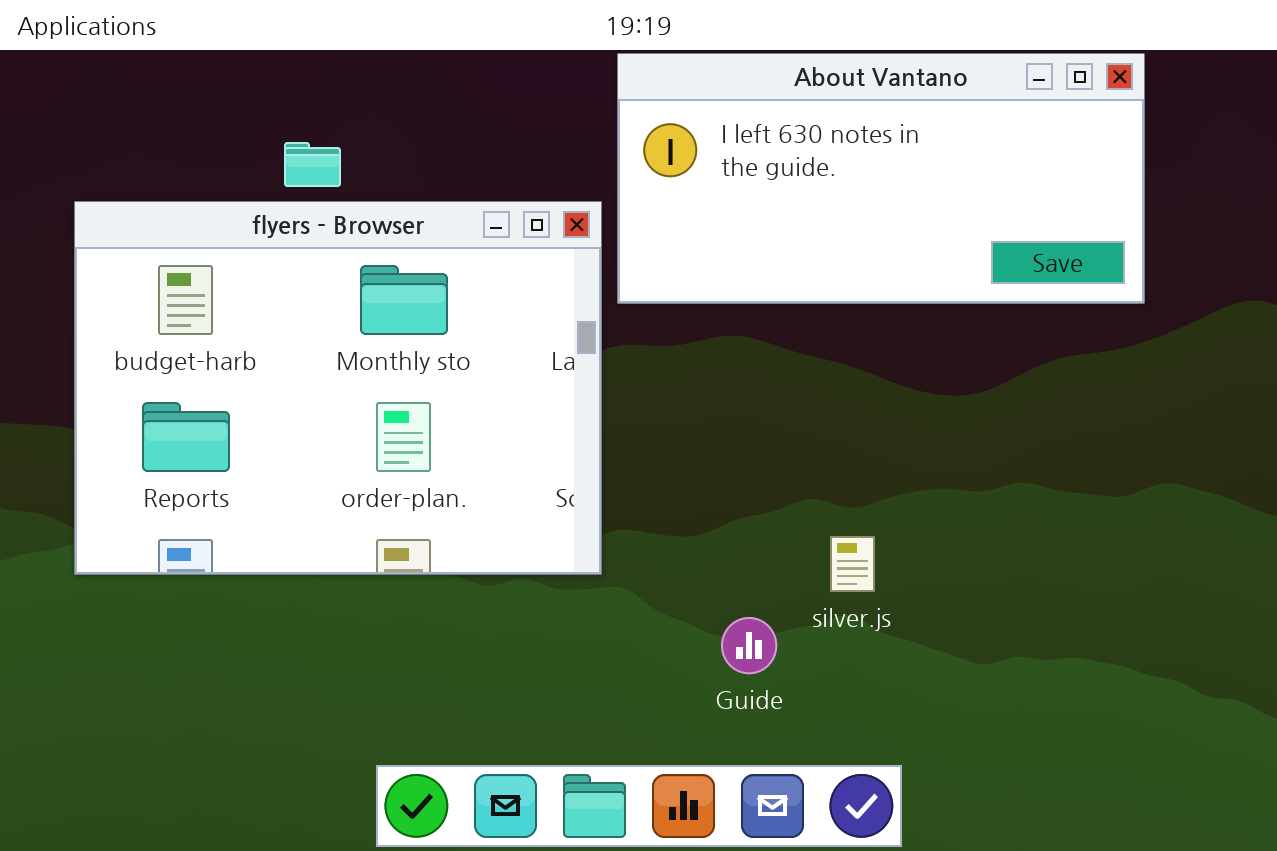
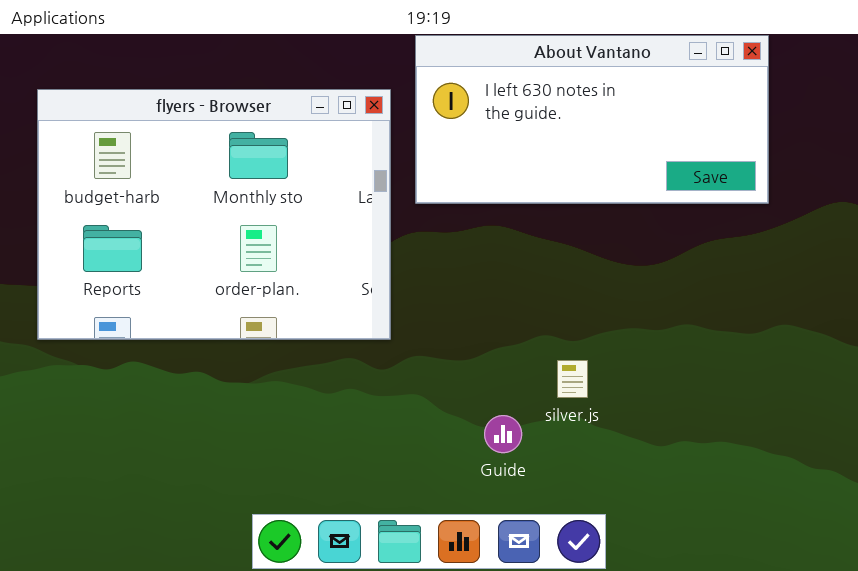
flyers - Browser: [74,201,602,575] -> [37,89,391,340], moved

